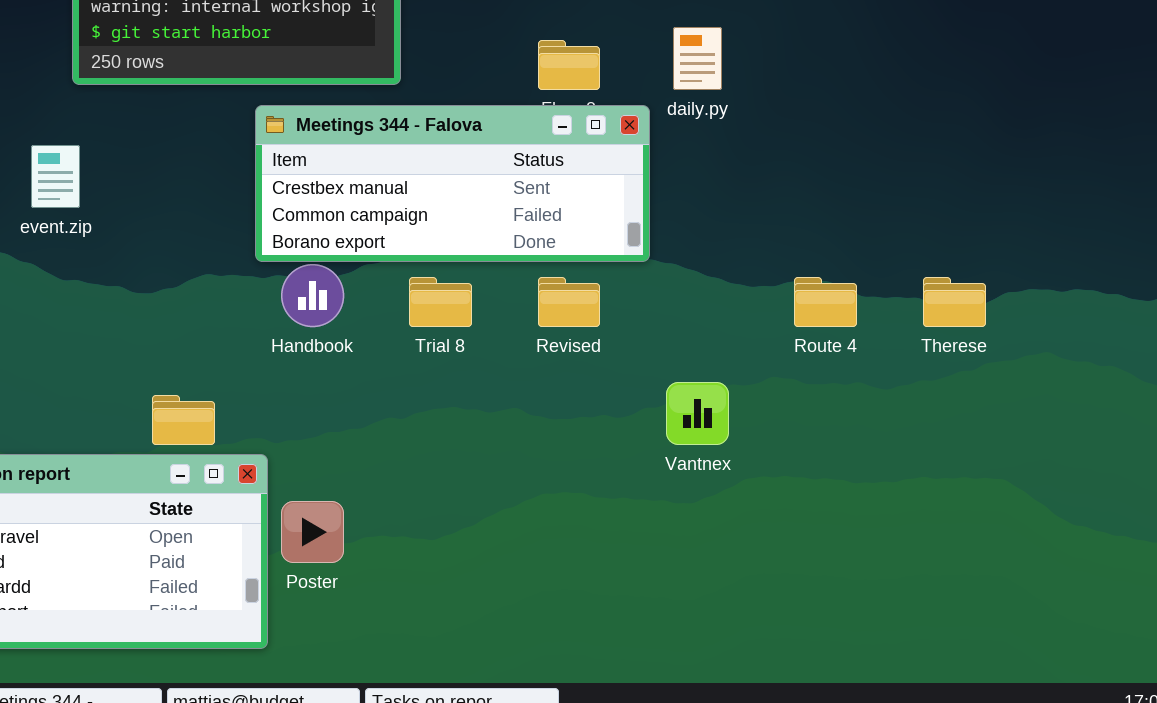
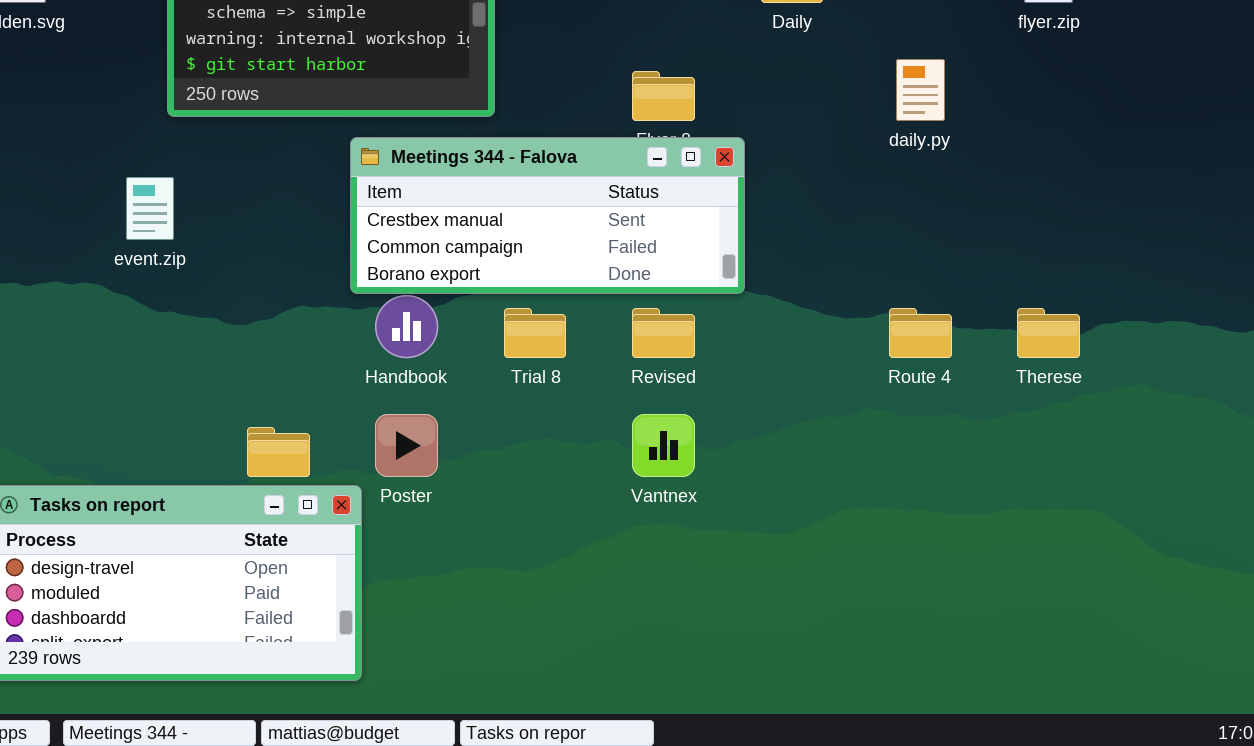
daily.py: [673,27,722,90] -> [896,59,945,121], moved
Vantnex: [666,382,729,445] -> [632,414,695,477], moved
Poster: [281,501,344,563] -> [375,414,438,477], moved

